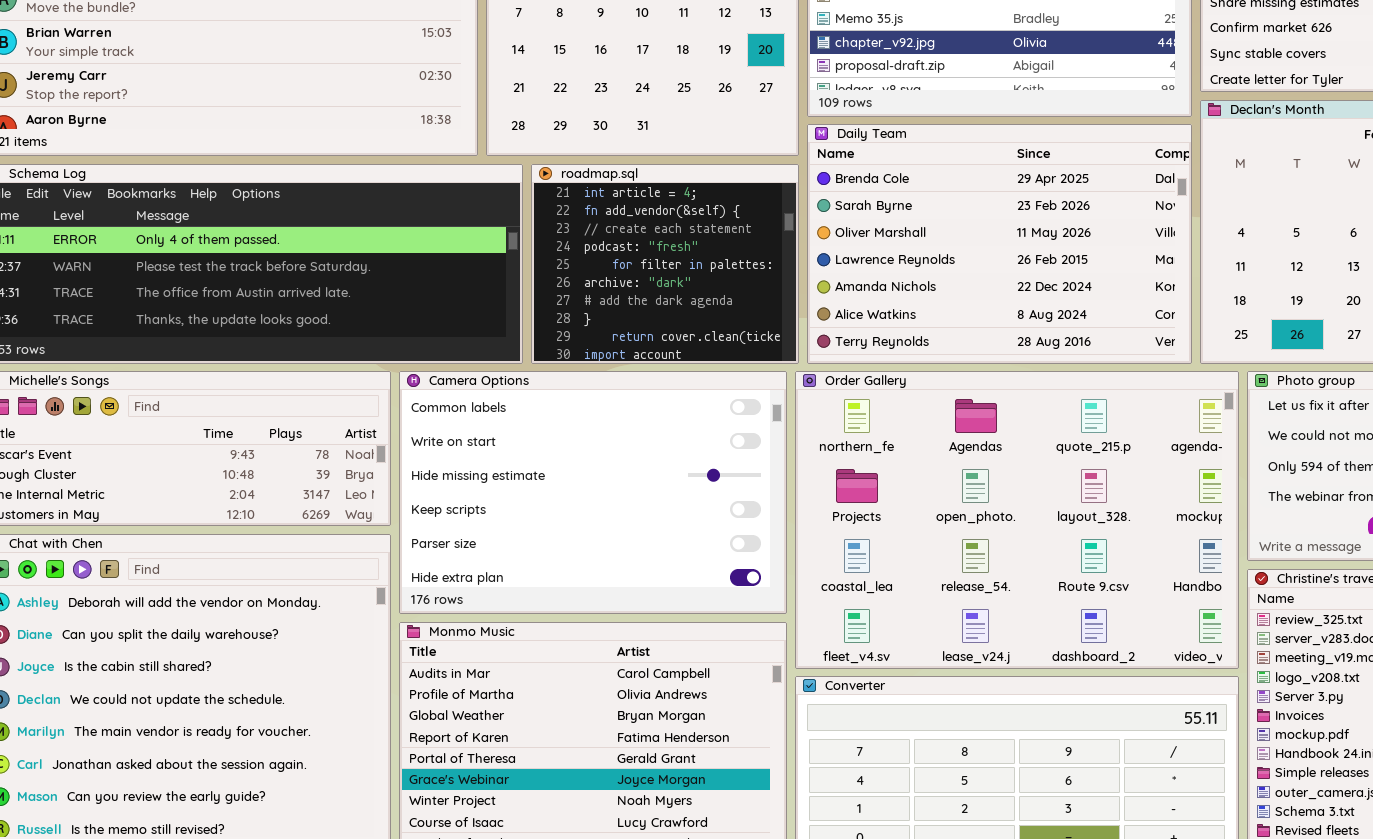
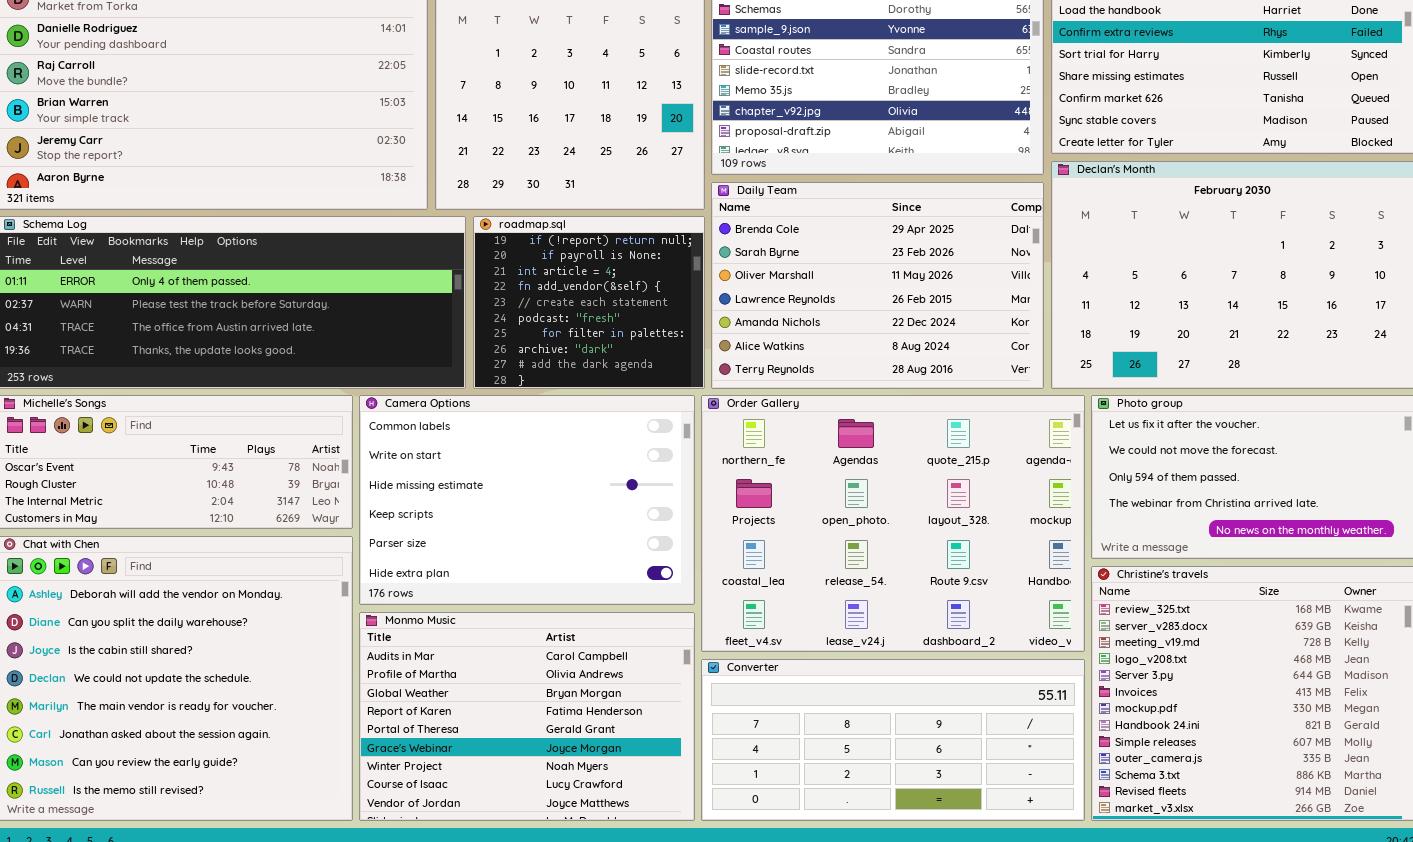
roadmap.sql: [531,164,799,364] -> [473,216,705,389], scrolled up 2 rows

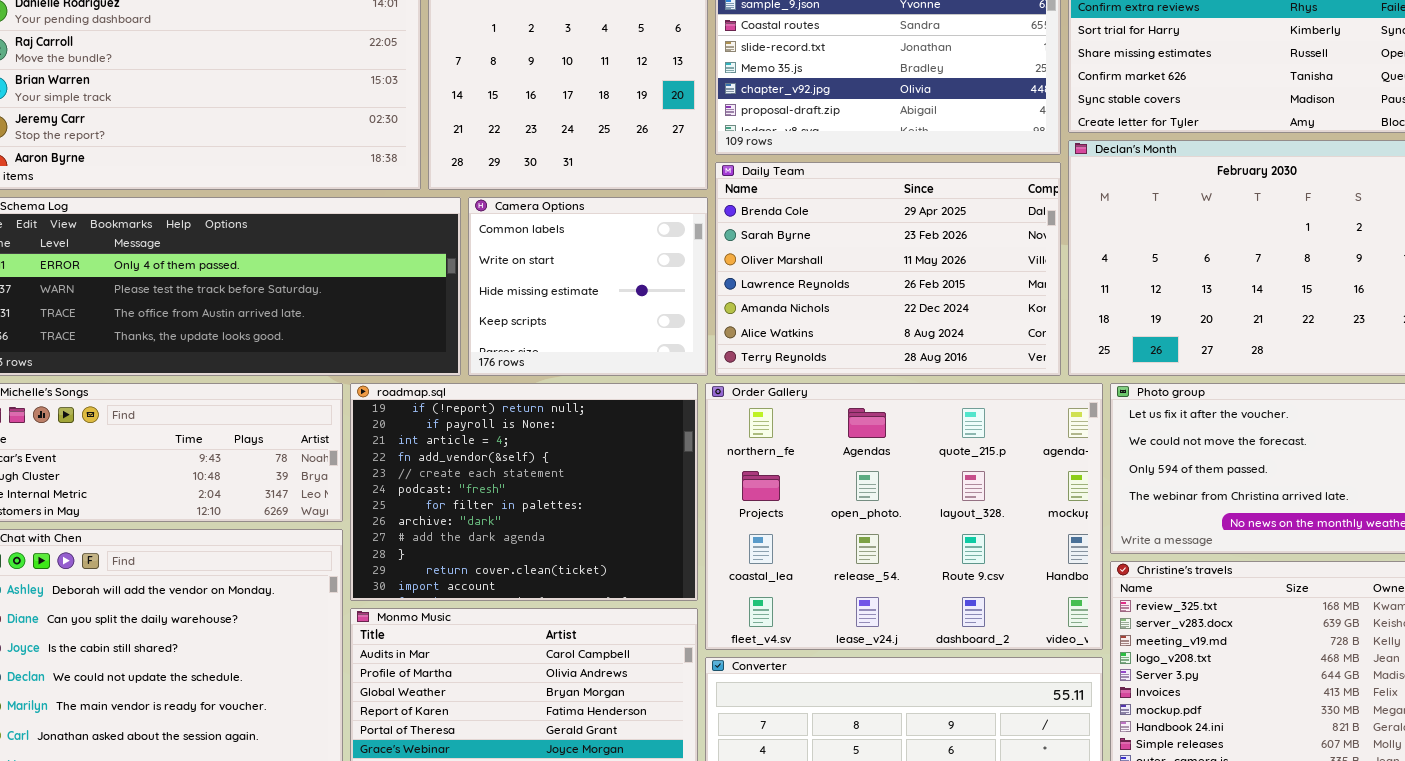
roadmap.sql: [473,216,705,389] -> [350,383,698,601], moved, resized
Camera Options: [359,395,695,605] -> [468,197,708,376], moved, resized

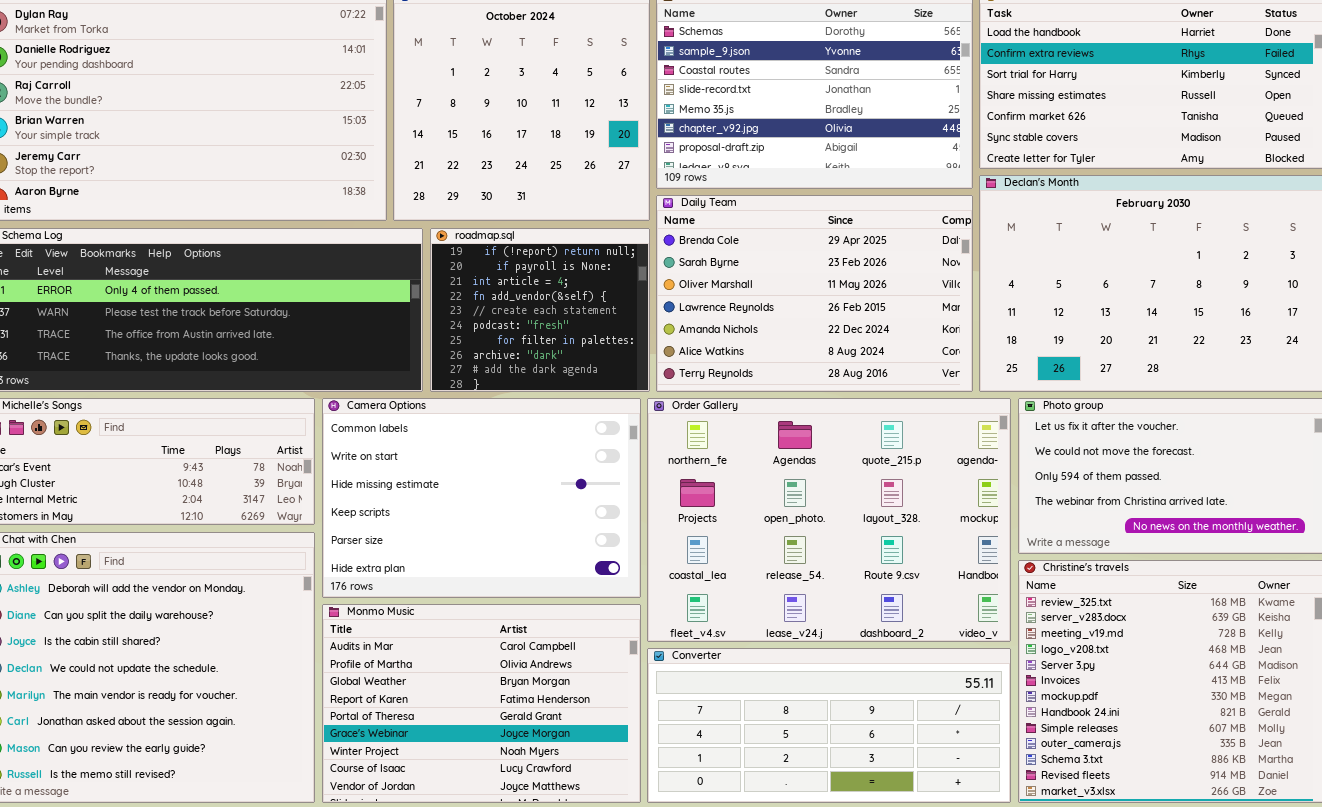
Camera Options: [468,197,708,376] -> [322,398,641,598], moved, resized
roadmap.sql: [350,383,698,601] -> [430,228,650,392], moved, resized

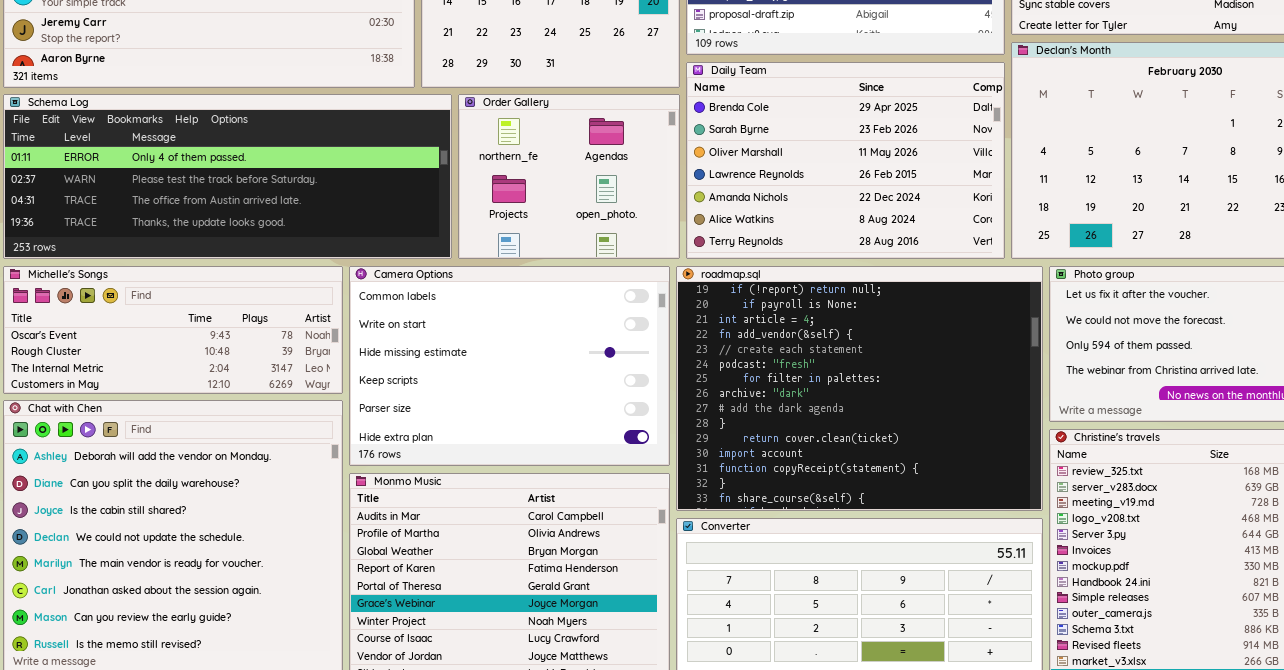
roadmap.sql: [430,228,650,392] -> [676,266,1043,511], moved, resized
Order Gallery: [647,398,1011,642] -> [458,94,680,259], moved, resized

